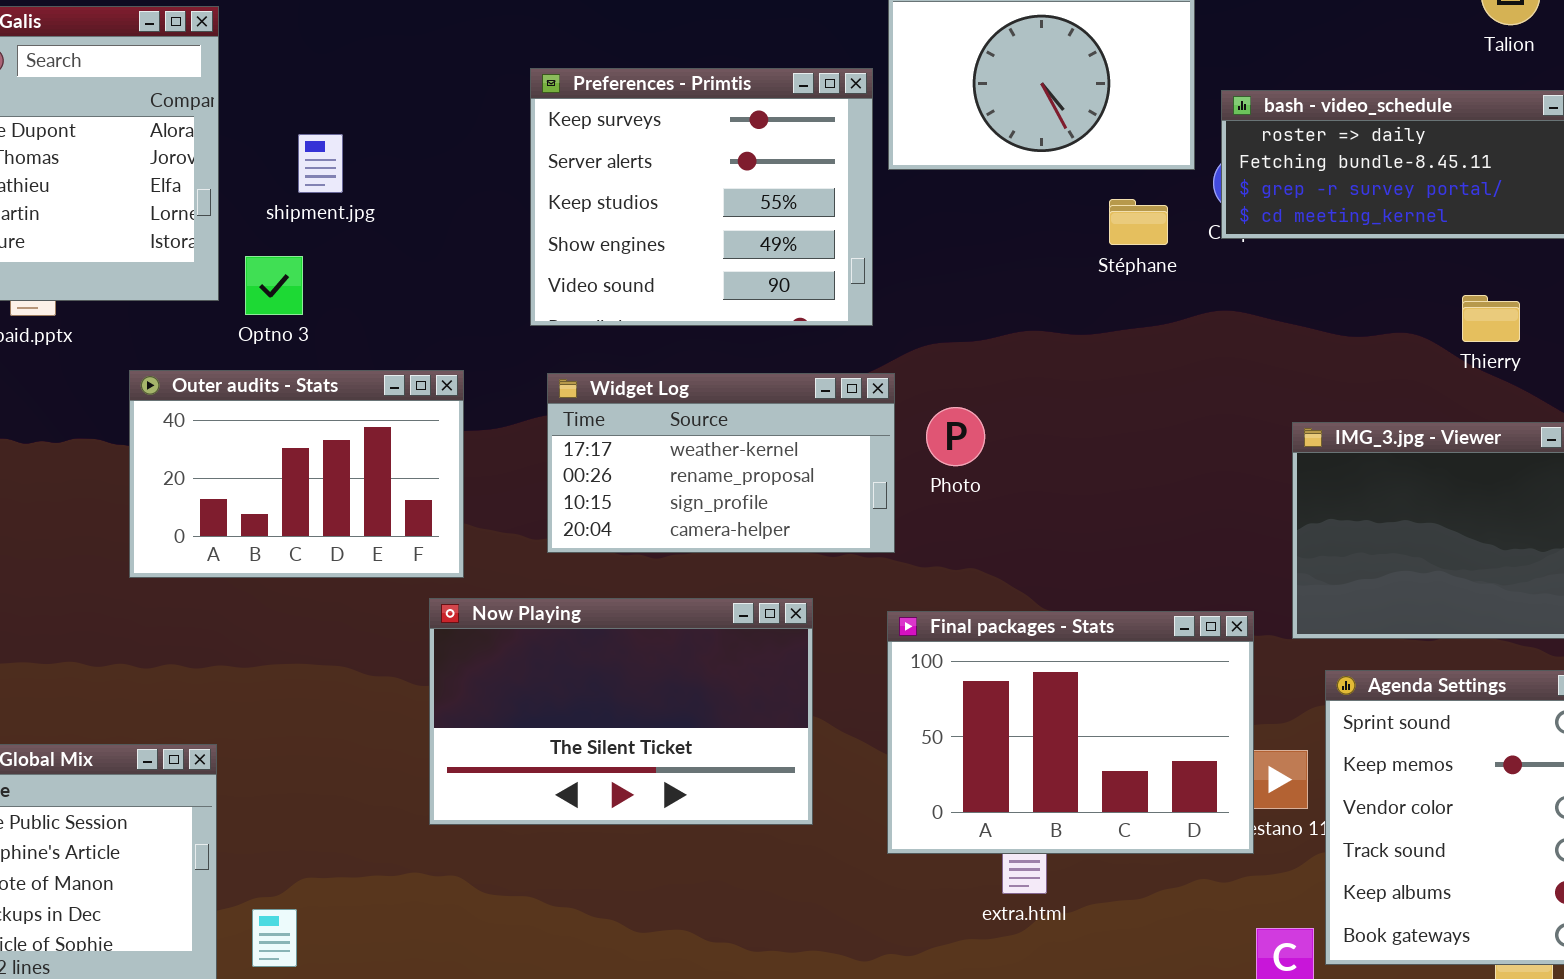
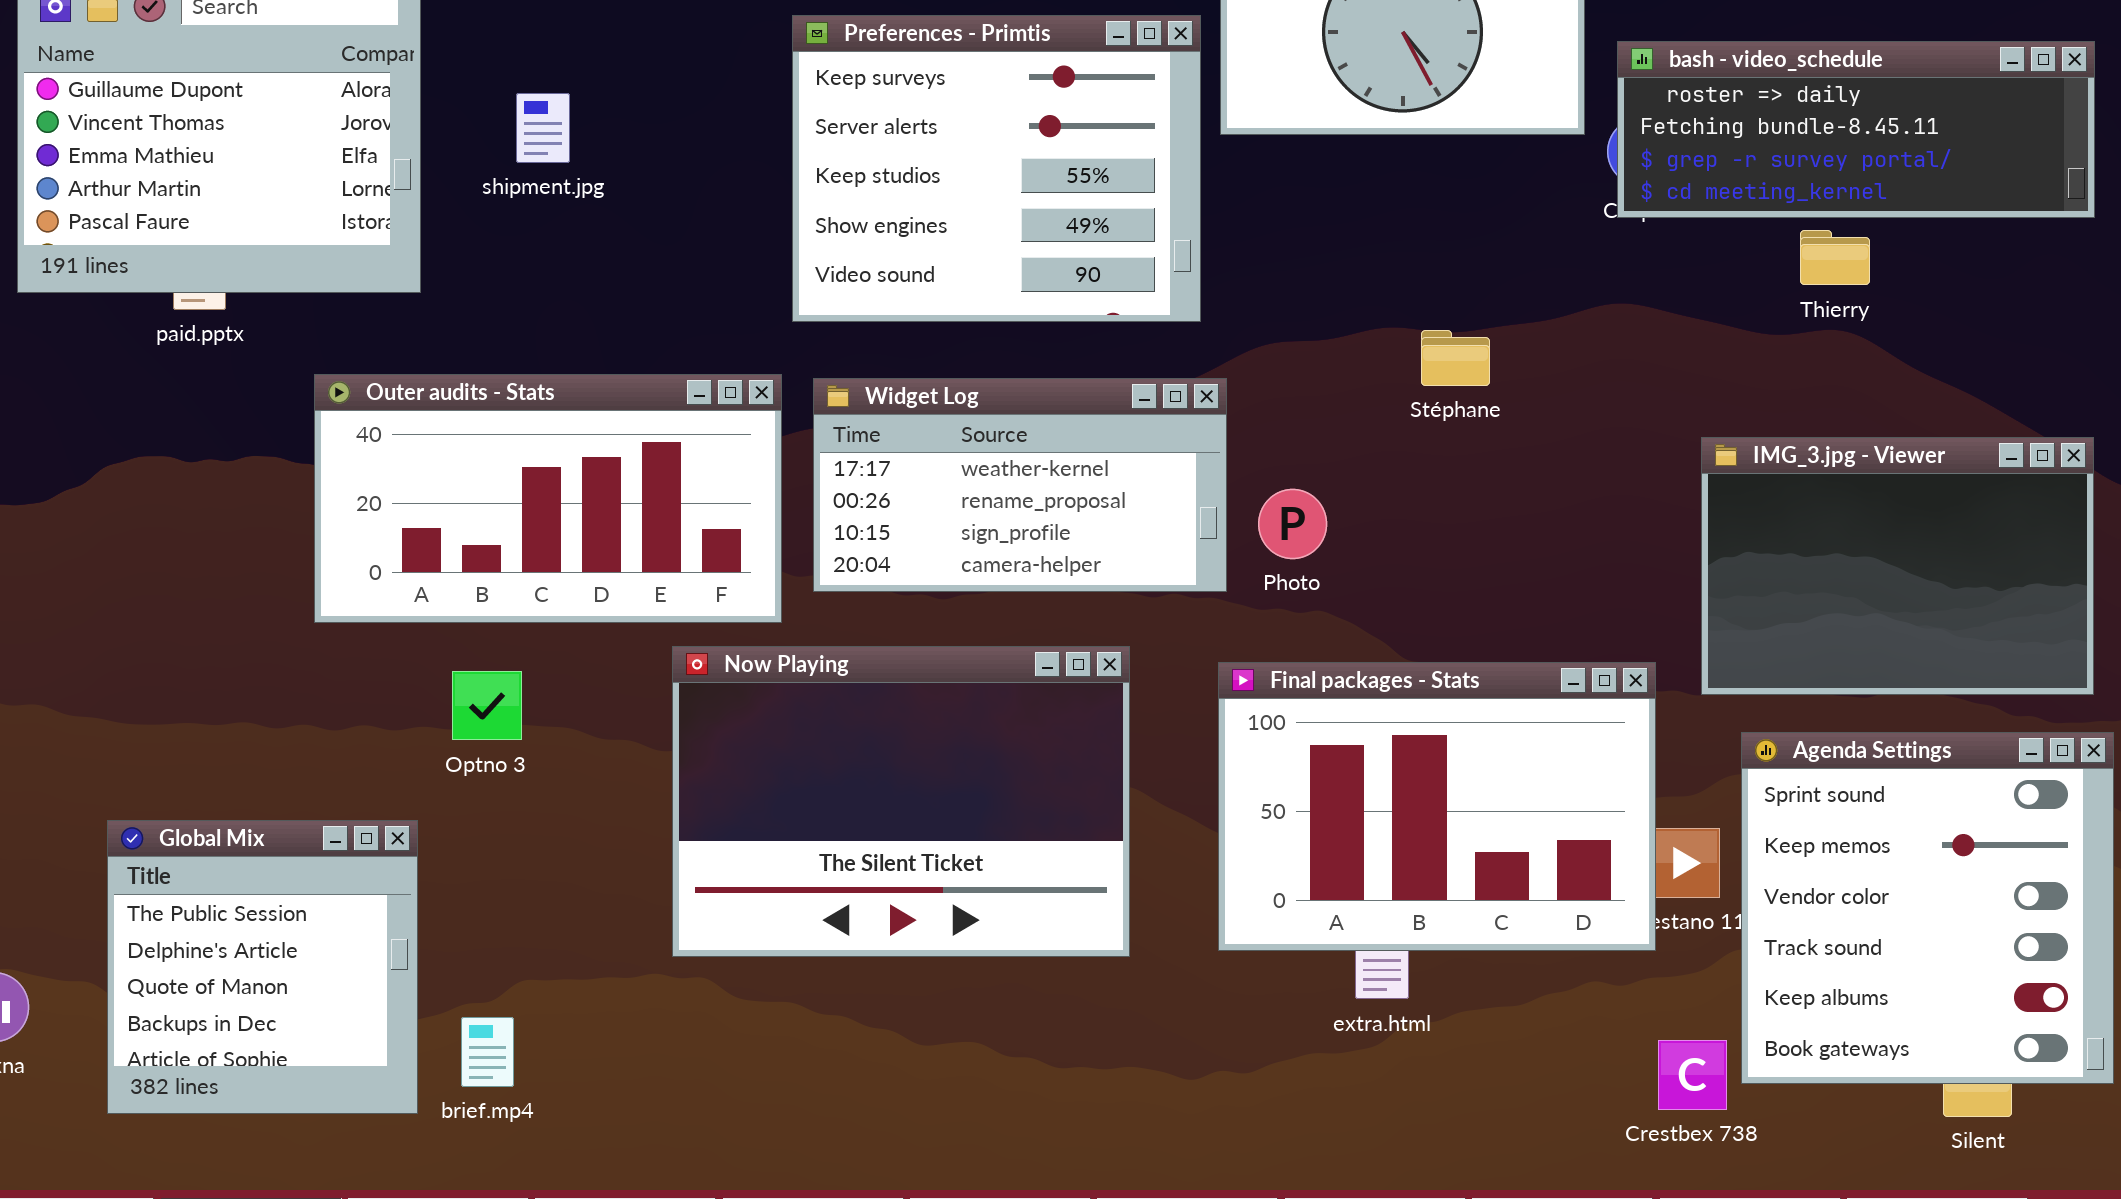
Stéphane: [1109,199,1168,245] -> [1421,330,1490,386], moved
Optno 3: [245,256,303,315] -> [452,671,522,740], moved
Thierry: [1462,295,1520,342] -> [1800,230,1870,285], moved
Outer audits - Stats: [129,370,464,578] -> [314,374,782,623], resized
Photo: [926,407,985,466] -> [1258,489,1327,559], moved
Now Playing: [429,598,813,825] -> [672,646,1130,957], resized

